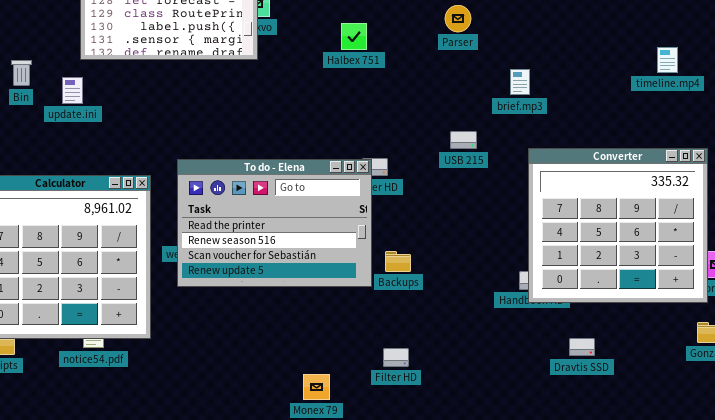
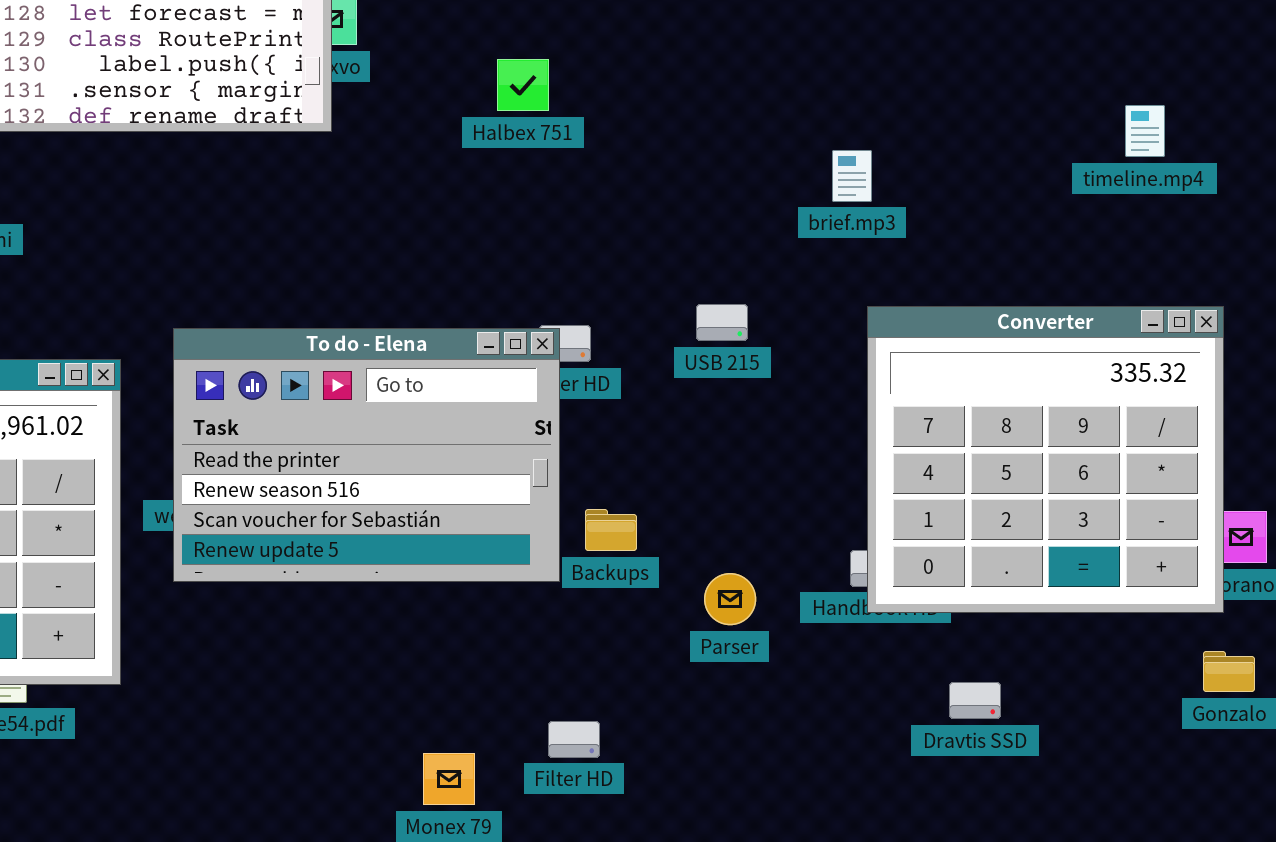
Parser: [445,5,471,32] -> [704,573,756,625], moved
USB 215: [450,131,477,149] -> [696,304,748,341], moved
Filter HD: [383,348,409,367] -> [548,721,600,758], moved

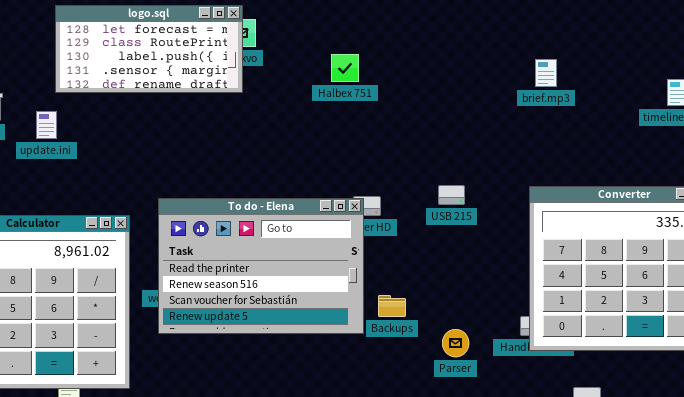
brief.mp3: [832,150,872,202] -> [535,59,557,87], moved

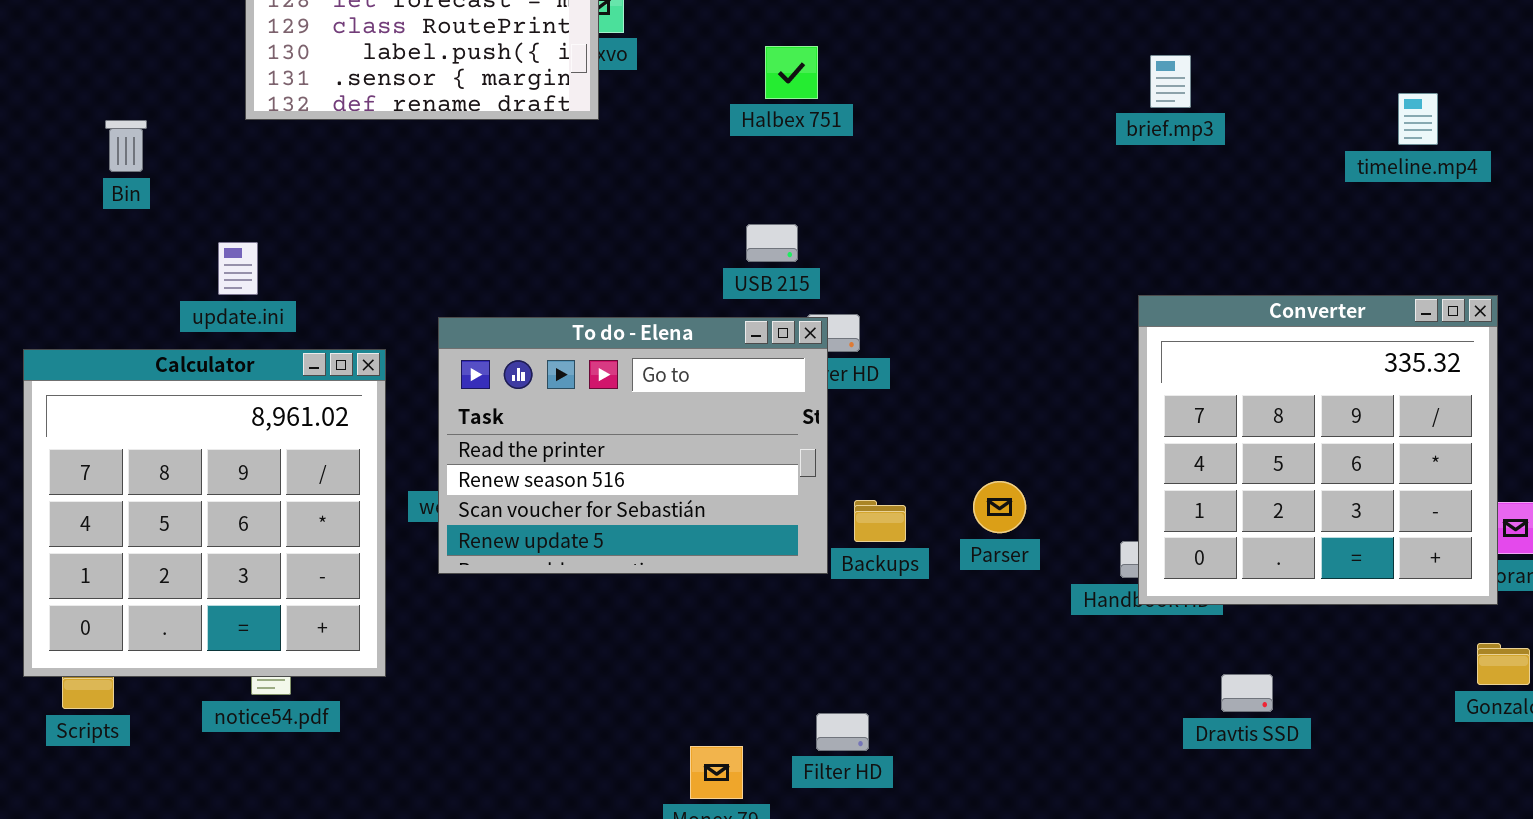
update.ini: [36,111,57,139] -> [218,242,258,295], moved
USB 215: [438,185,465,205] -> [746,224,798,262], moved
Parser: [442,329,469,357] -> [973,481,1026,533], moved

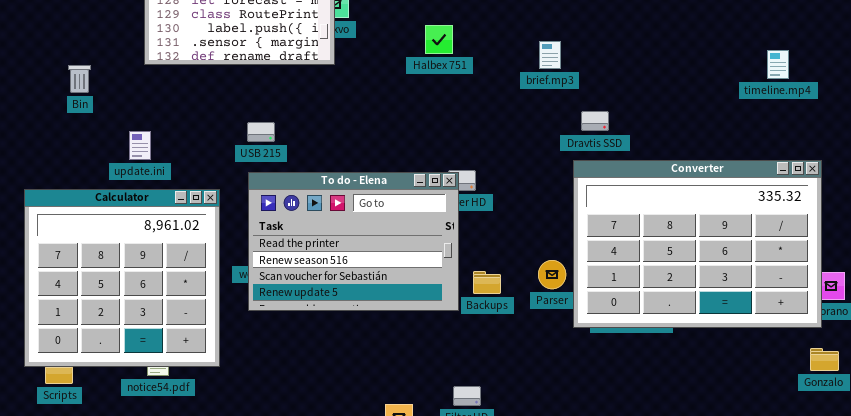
brief.mp3: [1150,55,1191,108] -> [539,41,561,69], moved
USB 215: [746,224,798,262] -> [247,122,275,142], moved
Converter: [1138,295,1498,605] -> [573,160,822,328], resized
Dravtis SSD: [1221,674,1273,712] -> [581,111,609,131], moved

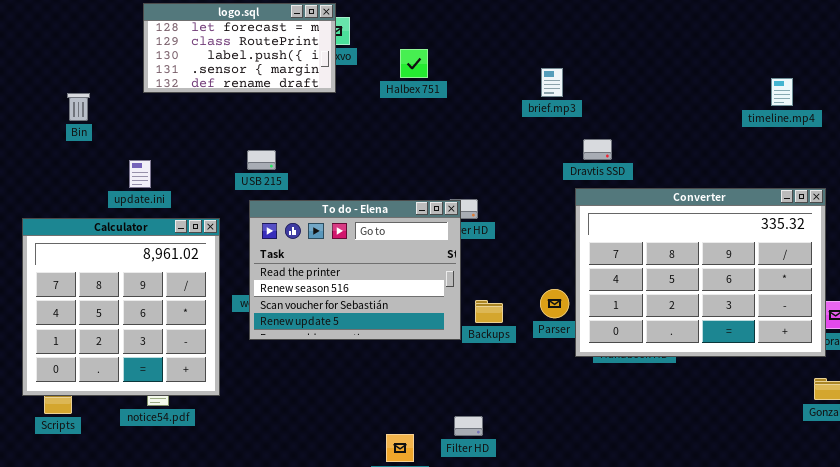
Halbex 751: [425,25,453,54] -> [400,49,428,78], moved

